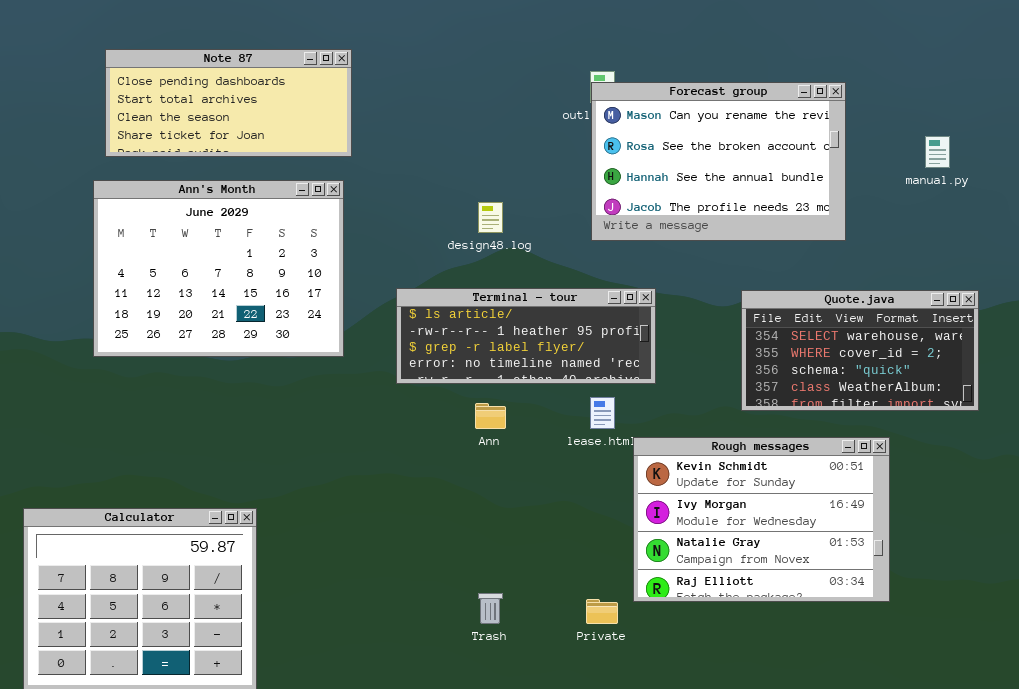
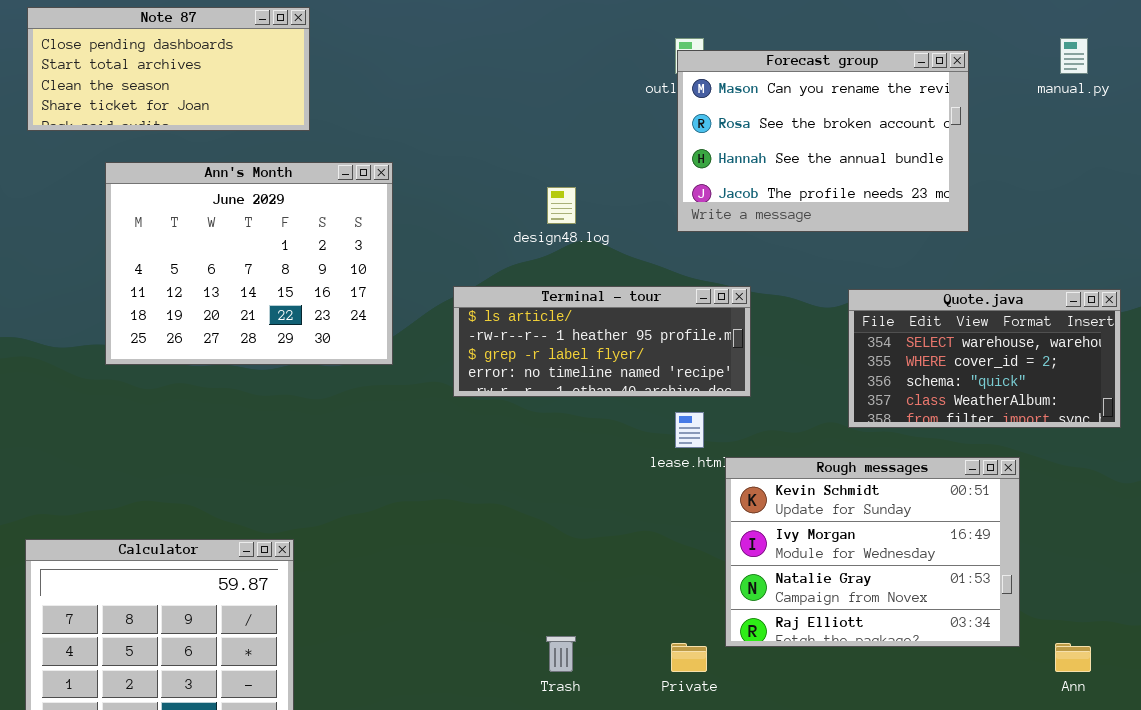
Note 87: [105,49,352,157] -> [27,7,310,131], moved
manual.py: [925,136,950,168] -> [1060,38,1088,74], moved
Ann: [475,403,506,429] -> [1055,643,1091,672], moved

